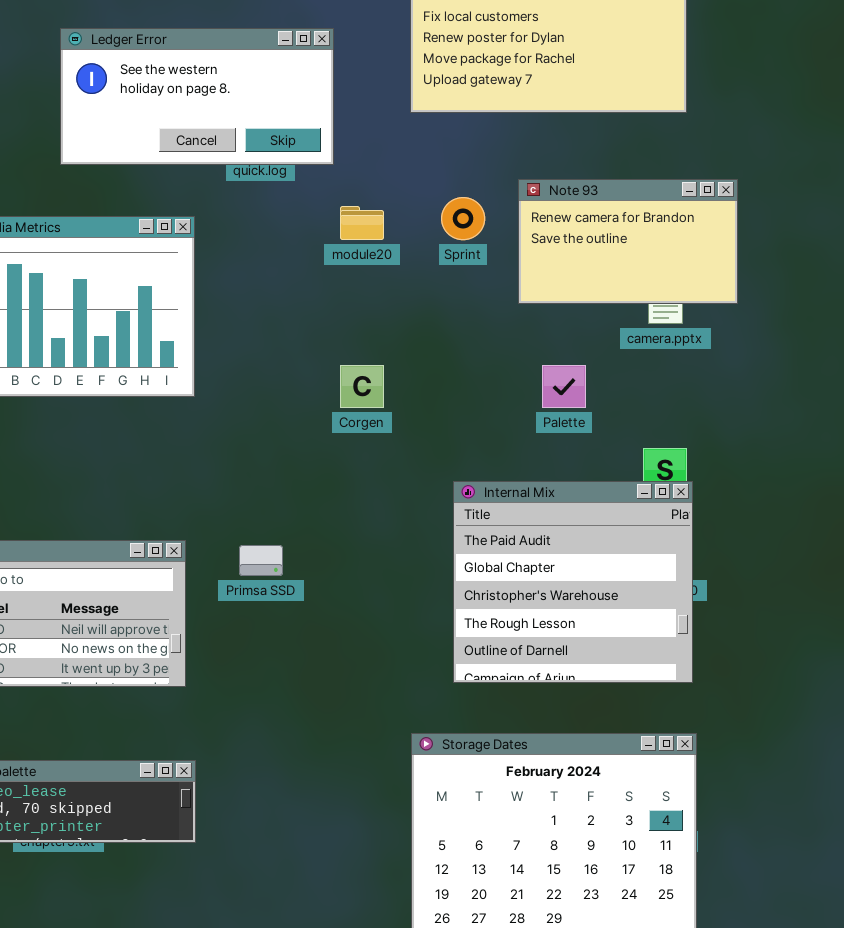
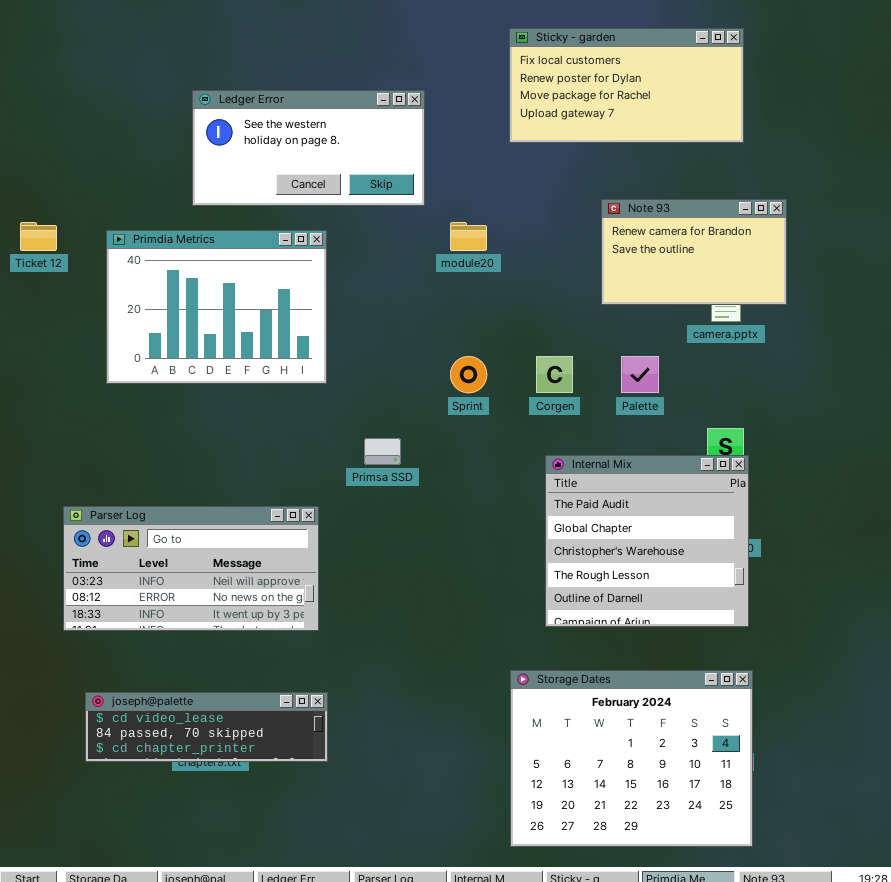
Ledger Error: [60,28,334,165] -> [192,90,425,206], moved
Sprint: [441,197,485,240] -> [450,356,487,393], moved
Corgen: [340,365,384,408] -> [536,356,573,393], moved
Primsa SSD: [239,545,283,576] -> [364,438,401,465], moved

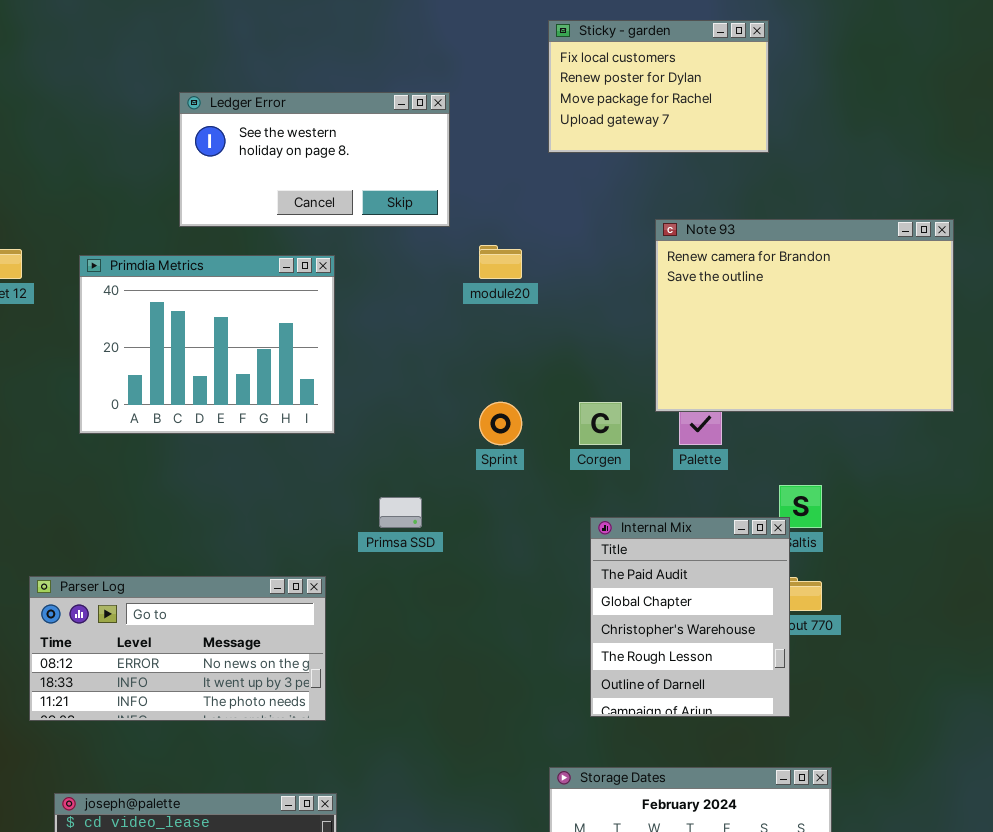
Sticky - garden: [509,28,744,143] -> [548,20,769,153], resized
Note 93: [601,199,787,305] -> [655,219,954,412], resized
Internal Mix: [545,455,749,627] -> [590,517,790,717], resized
Parser Log: [63,506,319,631] -> [29,576,326,721], scrolled down 1 row

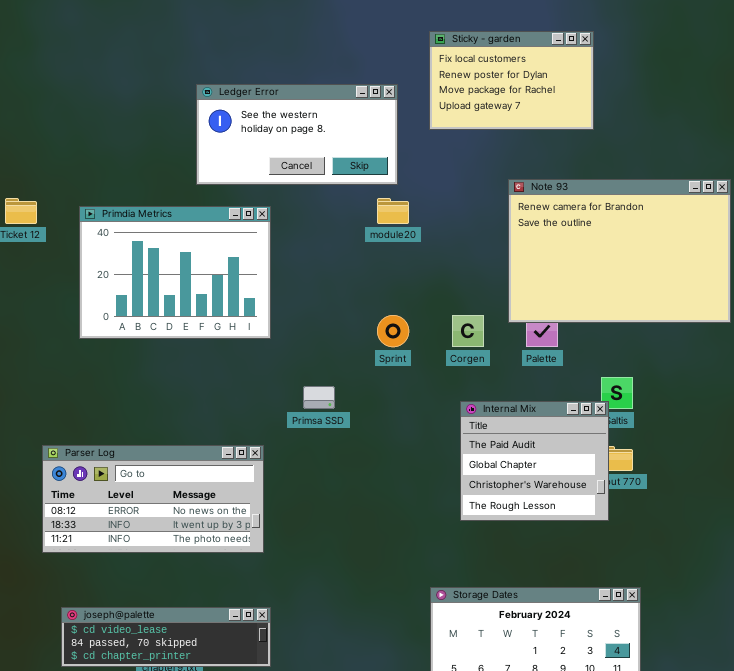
Ledger Error: [179,92,450,227] -> [196,84,398,185], moved
Internal Mix: [590,517,790,717] -> [460,401,609,521], resized

